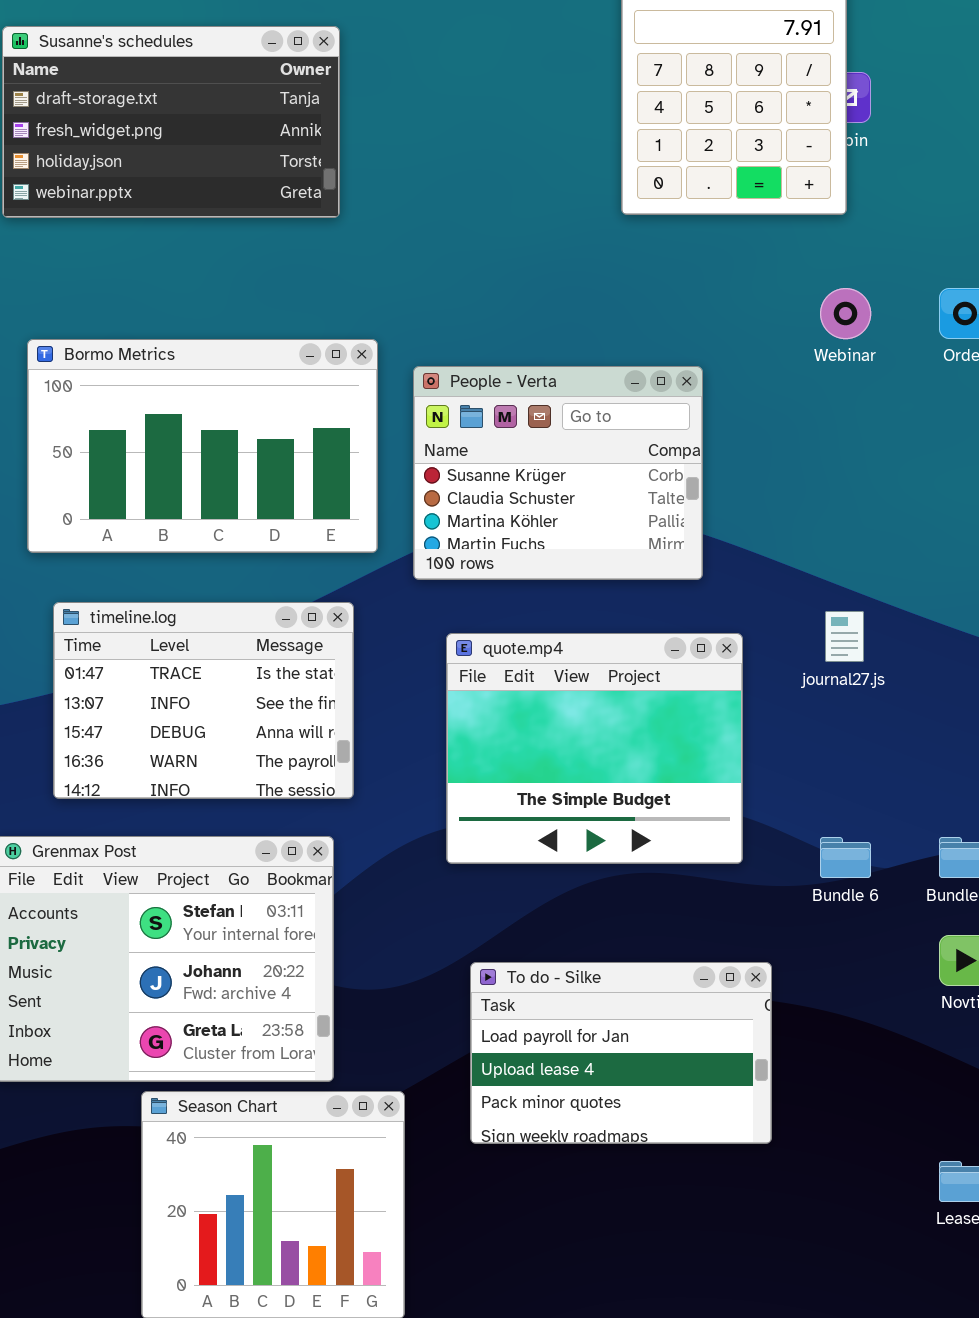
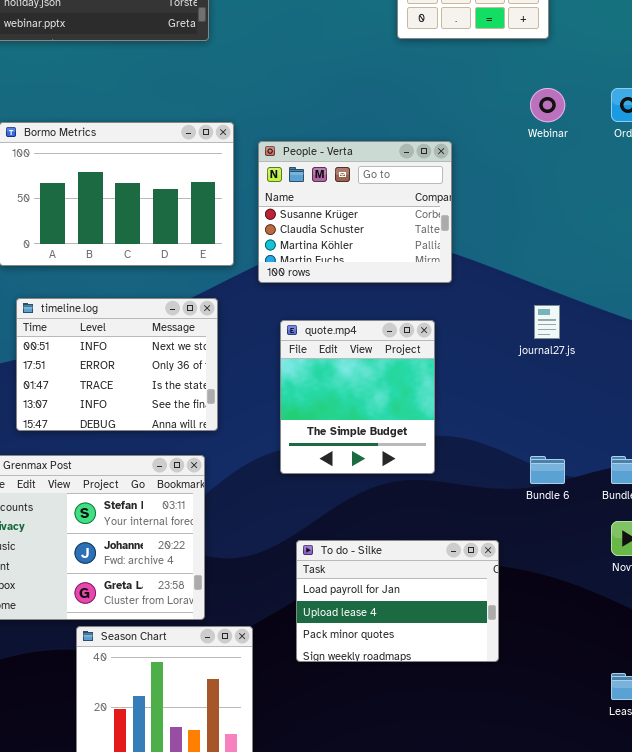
timeline.log: [53,602,354,799] -> [16,298,218,431], scrolled up 2 rows
quote.mp4: [446,633,743,864] -> [280,320,435,474], resized

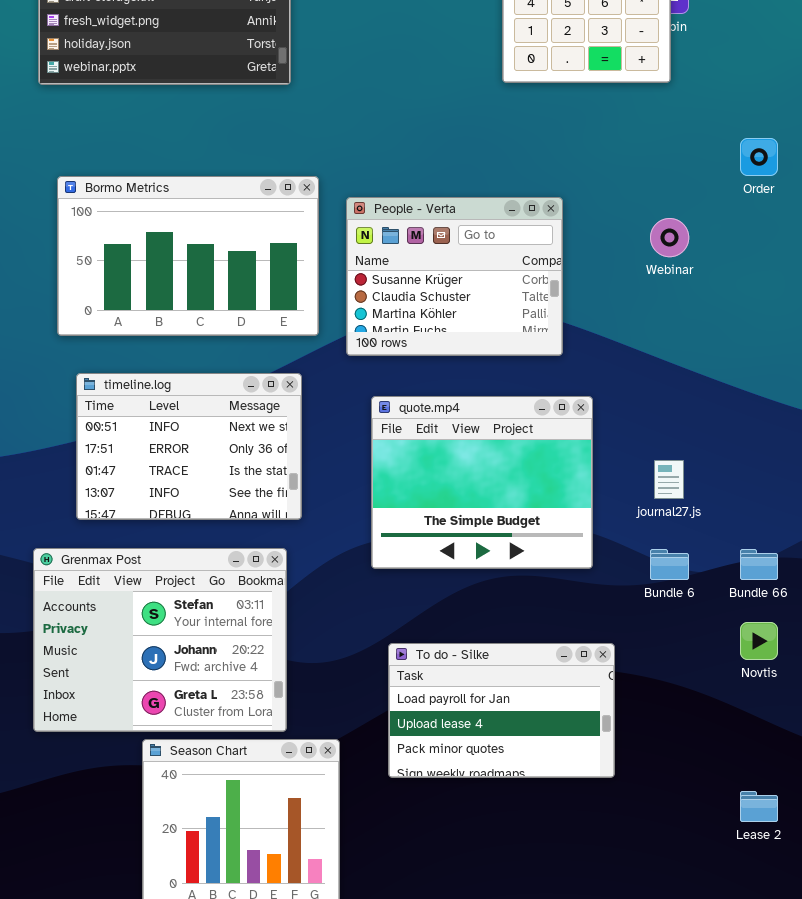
Webinar: [530,88,565,122] -> [650,218,689,257], moved
journal27.js: [534,305,560,339] -> [654,460,684,499], moved
quote.mp4: [280,320,435,474] -> [371,396,593,569], resized

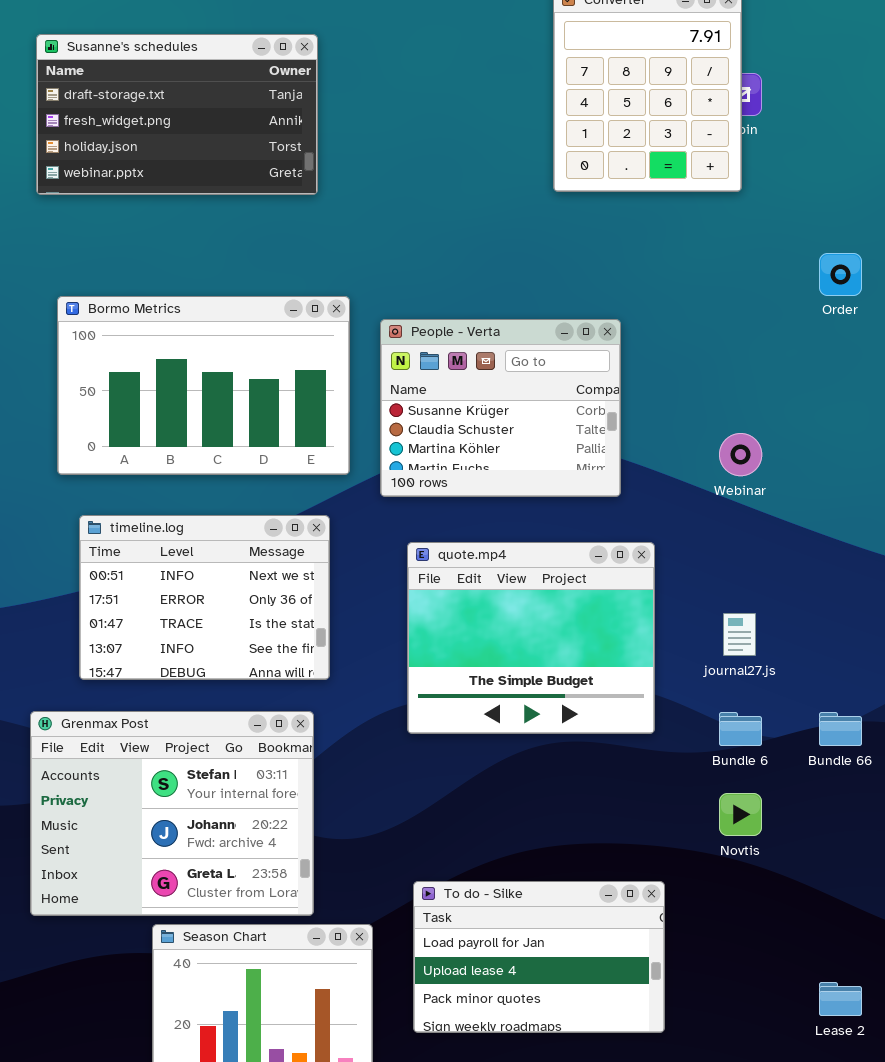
Webinar: [650,218,689,257] -> [719,433,762,476], moved
Novtis: [740,622,778,660] -> [719,793,762,836], moved
To do - Silke: [388,643,615,778] -> [413,881,665,1033], moved

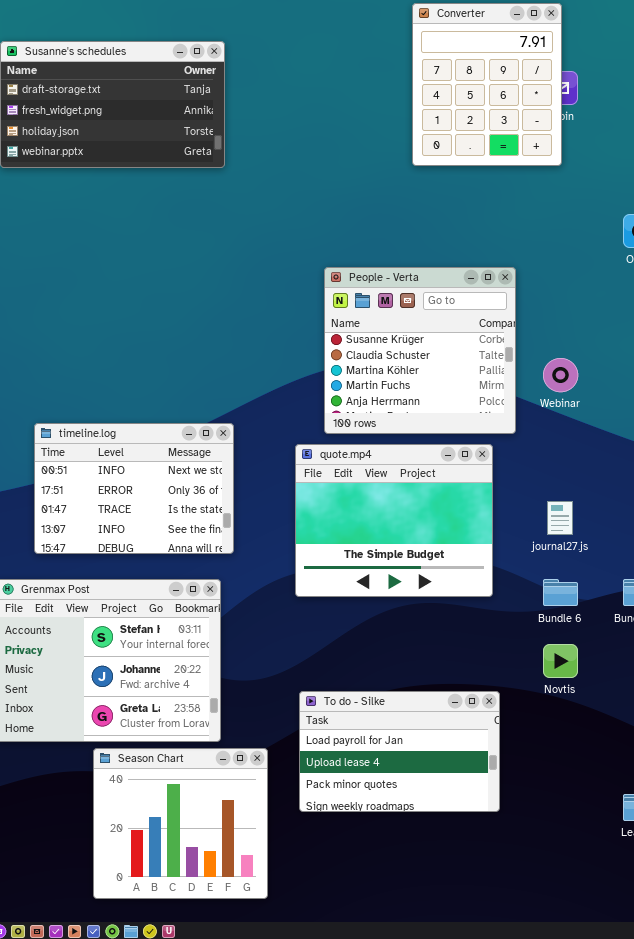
Bormo Metrics: [57,296,350,475] -> none, closed
People - Verta: [380,319,621,497] -> [324,267,516,434], moved, resized
To do - Silke: [413,881,665,1033] -> [299,691,500,812], moved

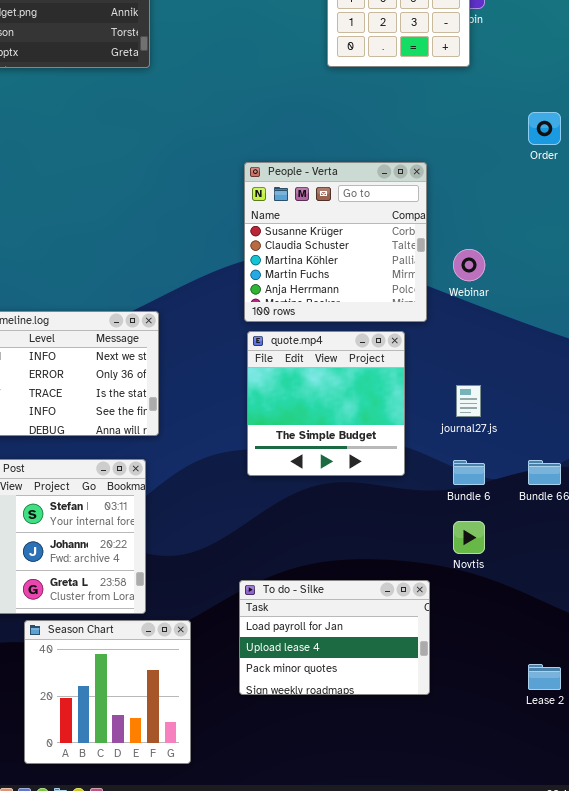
quote.mp4: [295,444,493,597] -> [247,331,405,476], resized
To do - Silke: [299,691,500,812] -> [239,580,430,695], moved

